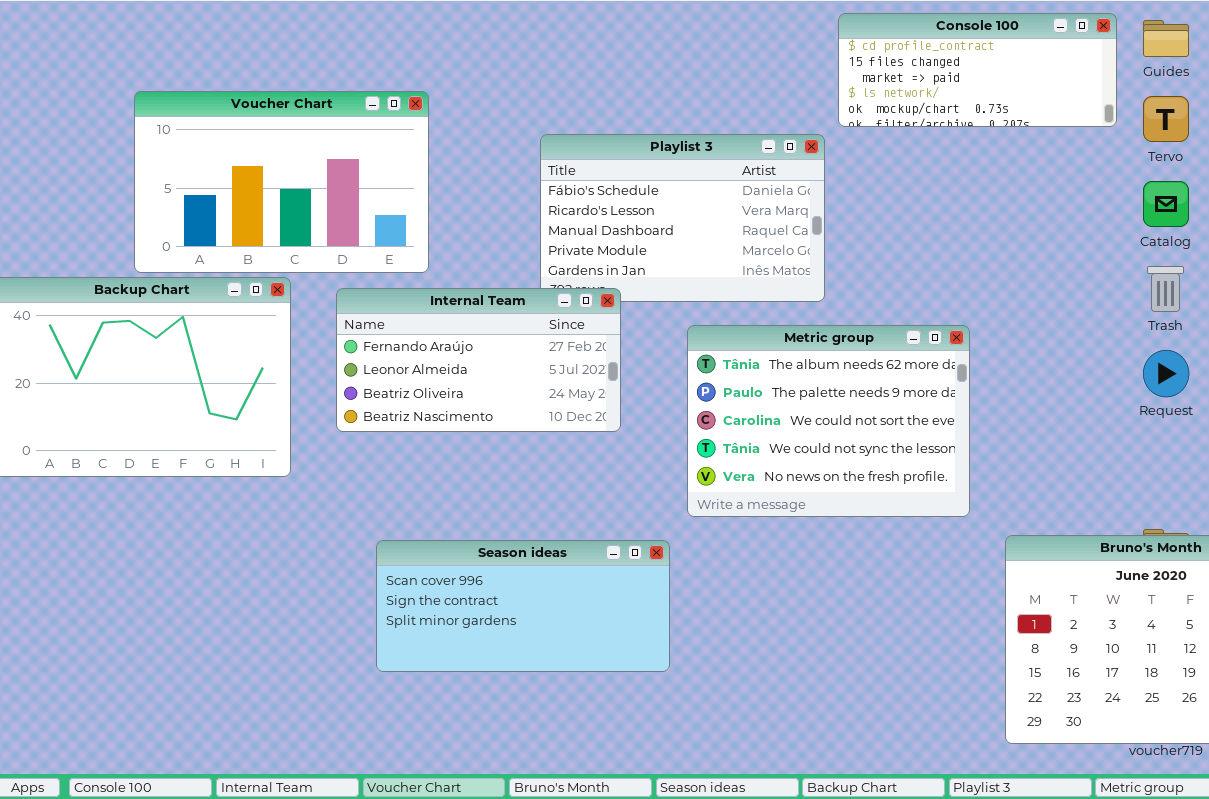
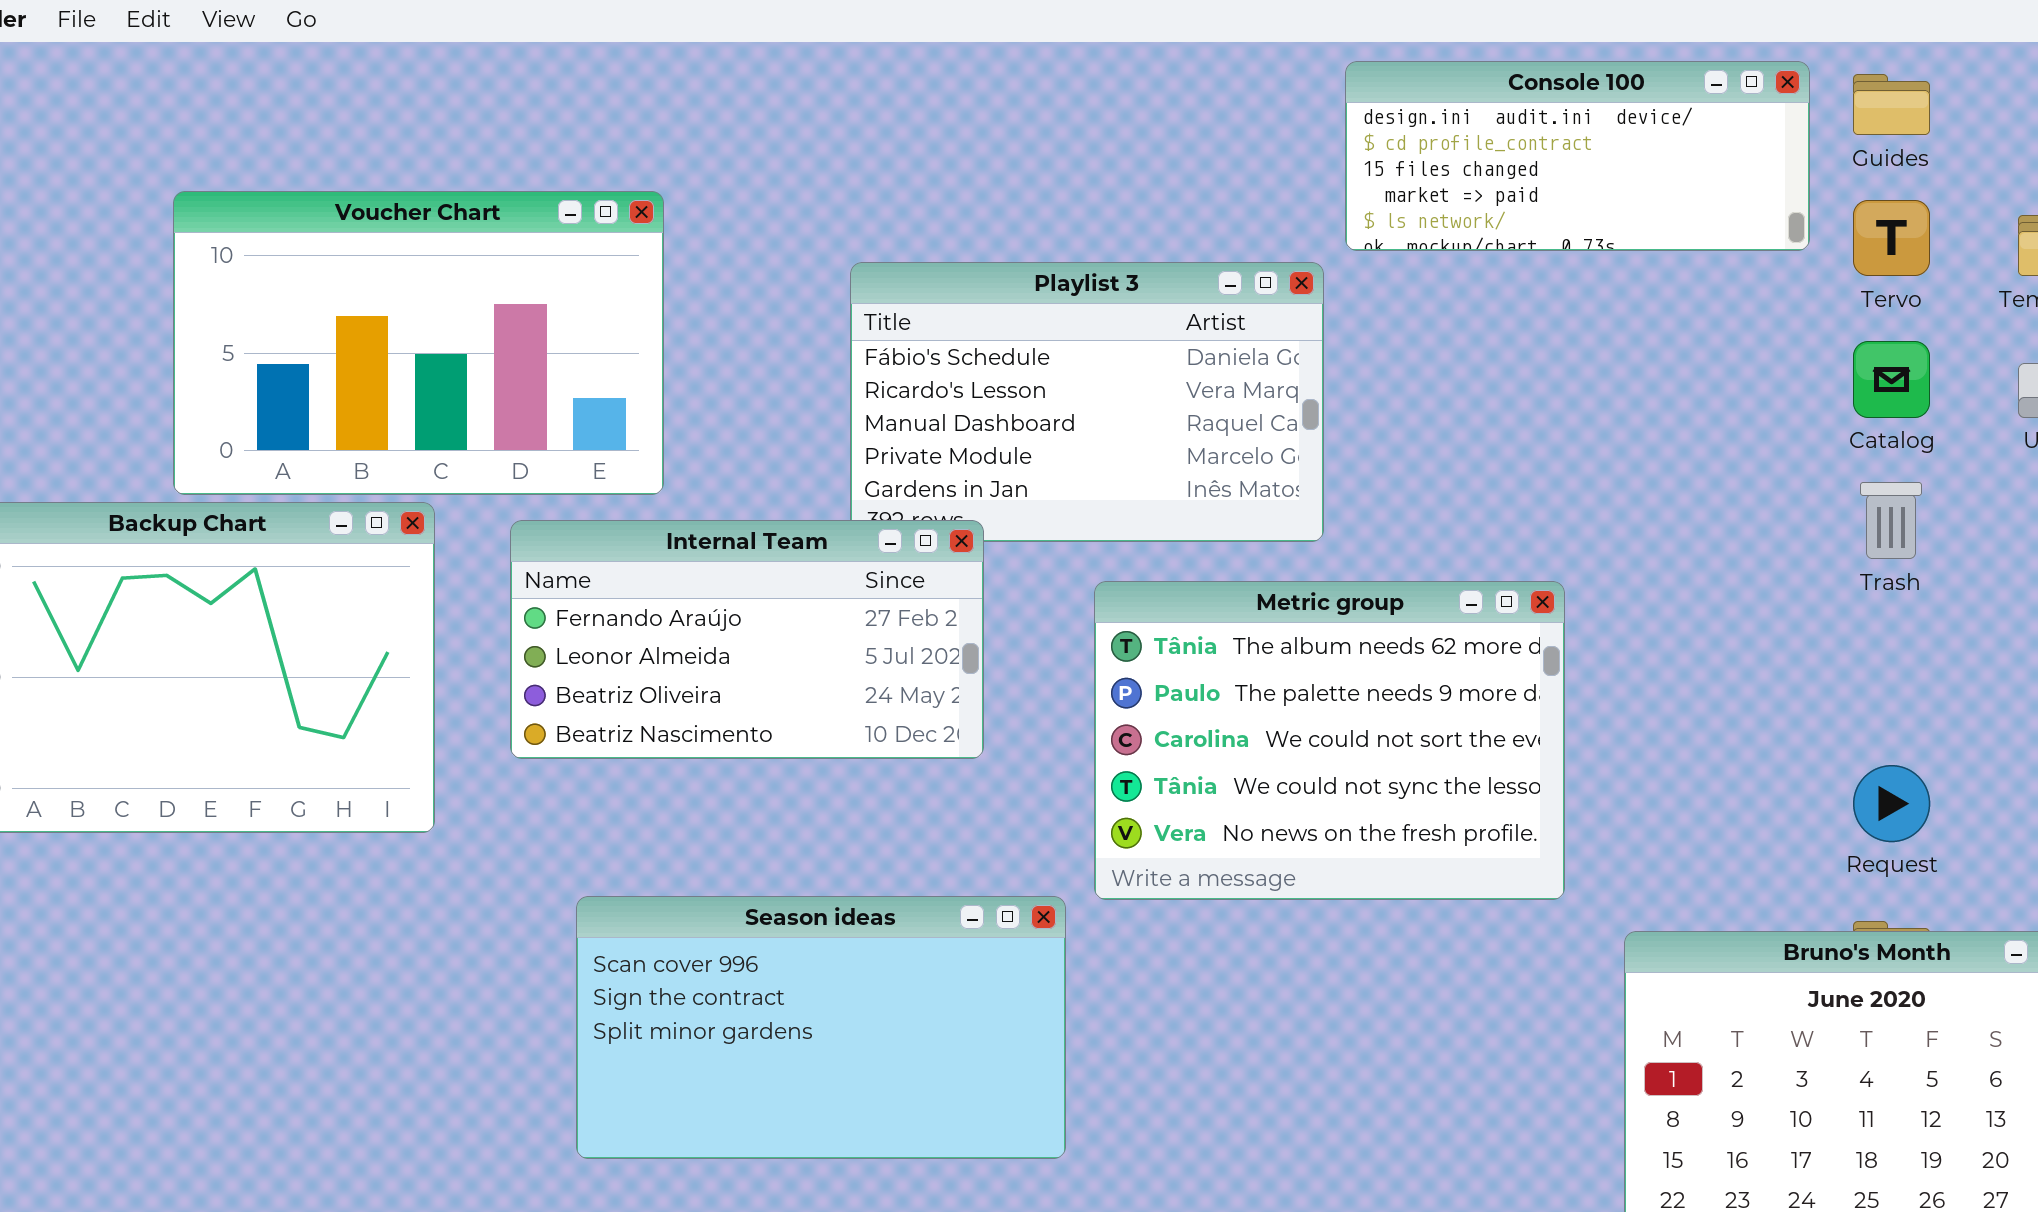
Console 100: [838,13,1117,127] -> [1345,61,1810,251], scrolled up 1 row
Request: [1143,350,1189,397] -> [1853,765,1930,842], moved
Season ideas: [376,540,670,672] -> [576,896,1066,1159], resized

